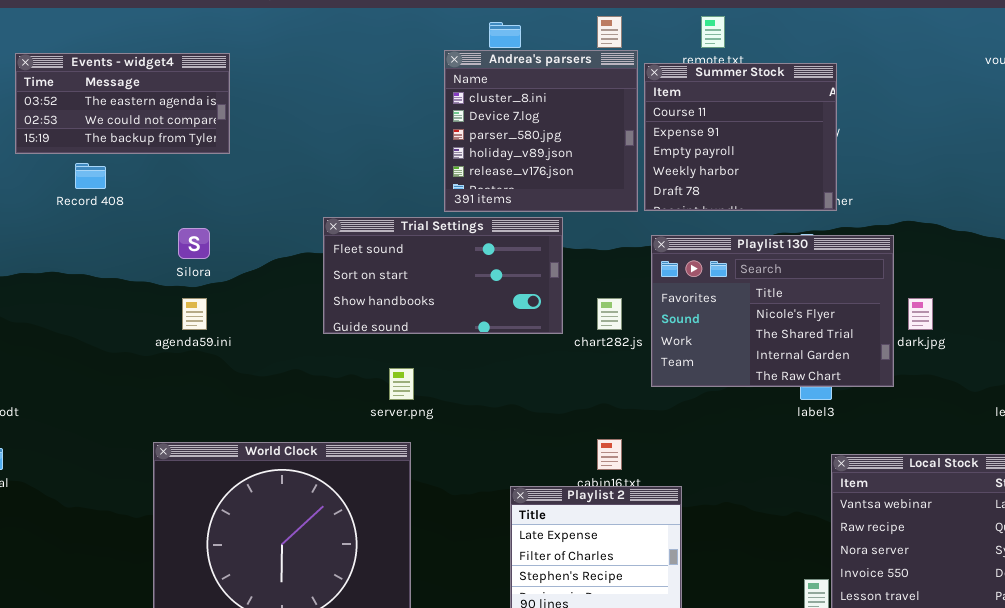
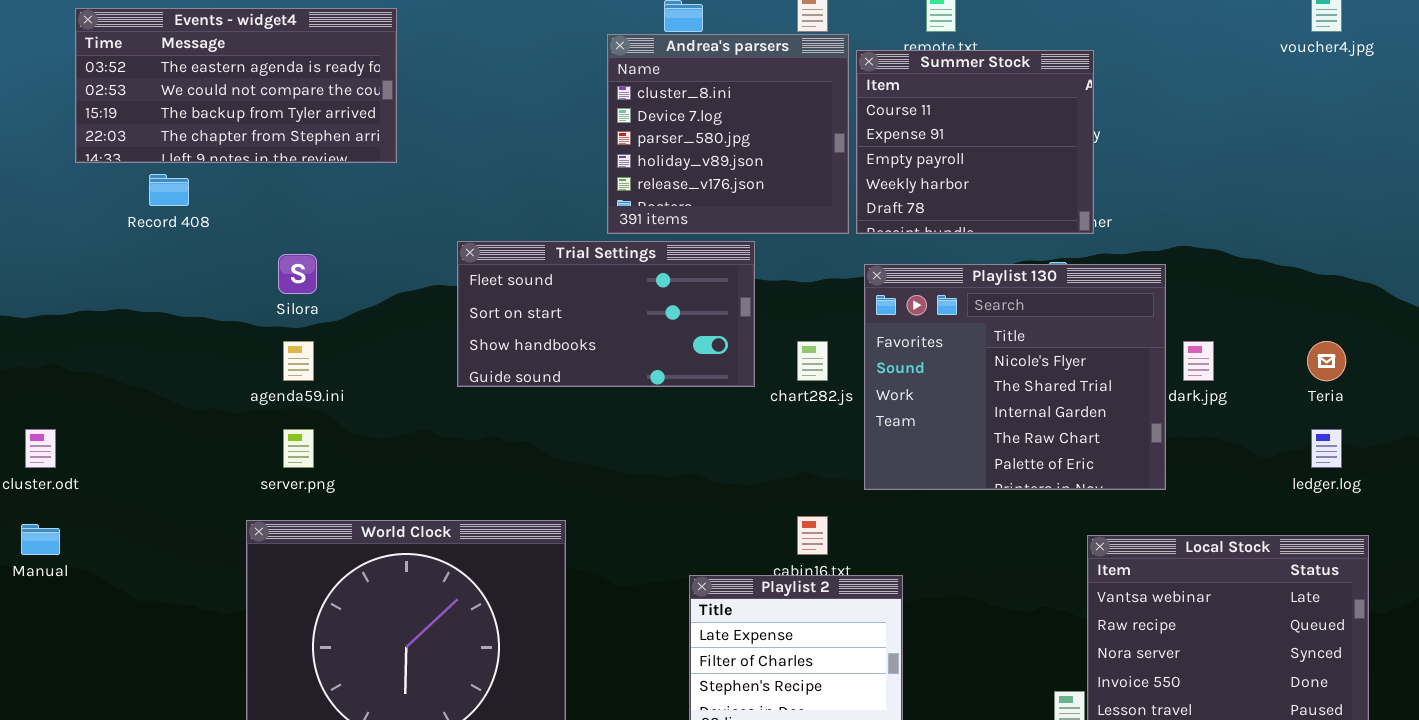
Events - widget4: [15,53,230,154] -> [75,8,397,163], resized
Playlist 130: [651,235,894,387] -> [864,264,1166,490], resized
server.png: [389,368,414,400] -> [283,429,314,468], moved

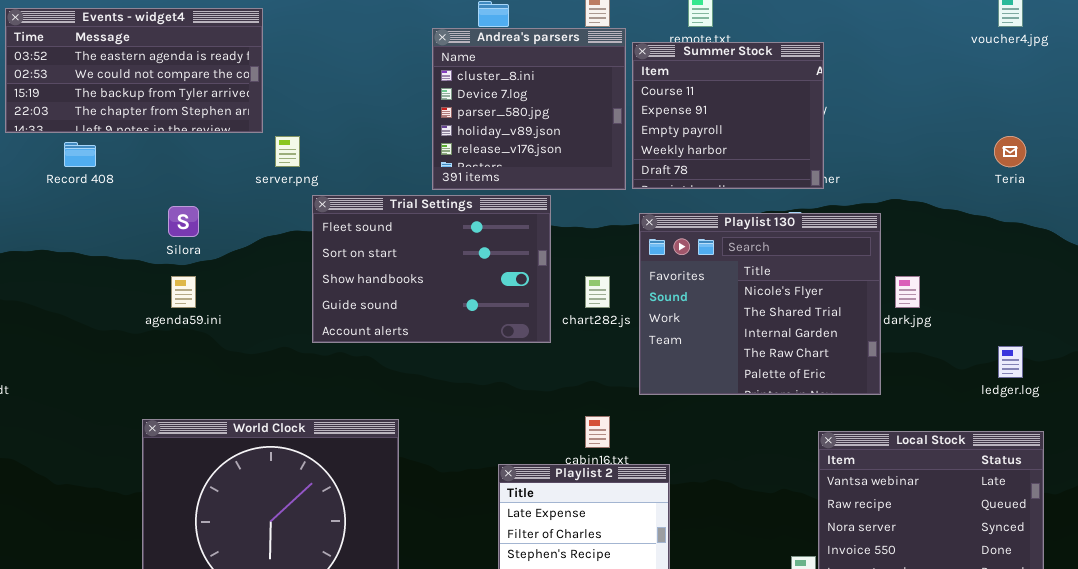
Trial Settings: [457,241,755,387] -> [312,195,551,343], resized
Teria: [1307,341,1346,381] -> [994,136,1026,167], moved
server.png: [283,429,314,468] -> [275,136,300,167], moved

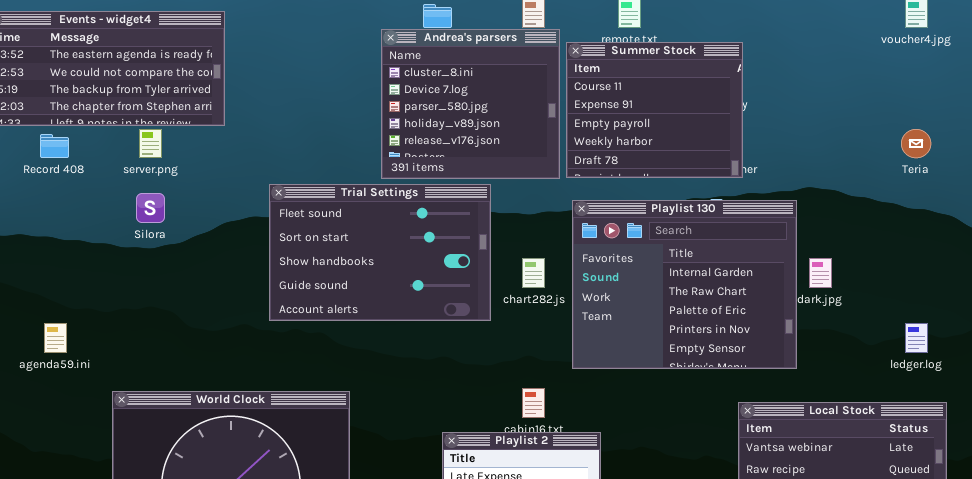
server.png: [275,136,300,167] -> [139,129,162,158], moved
Playlist 130: [639,213,881,395] -> [572,200,797,369], scrolled down 2 rows
agenda59.ini: [171,276,196,308] -> [44,323,67,353], moved

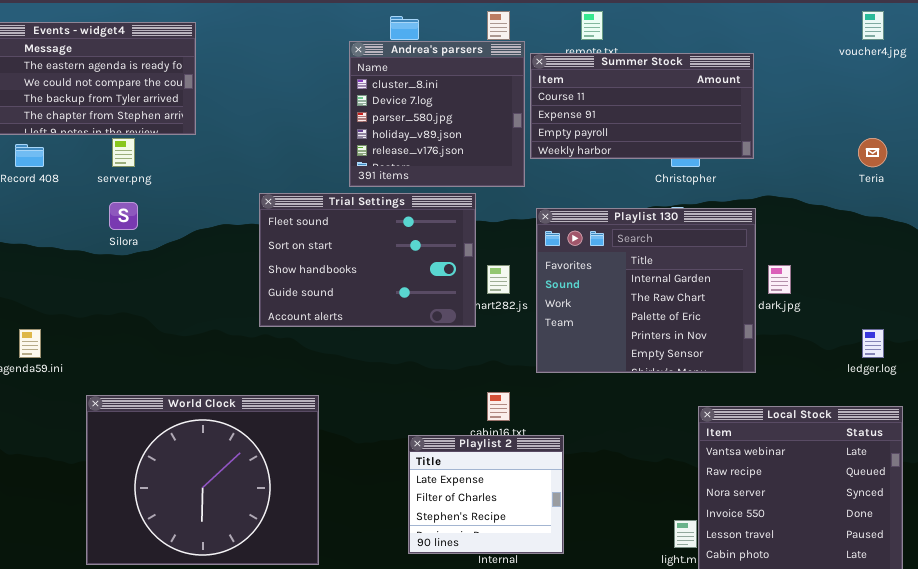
Summer Stock: [566,42,743,178] -> [530,53,754,159], resized
Trial Settings: [269,184,491,321] -> [259,193,476,327], moved

